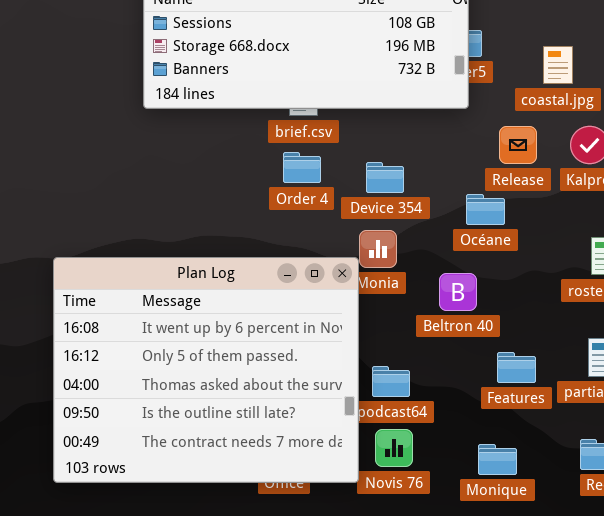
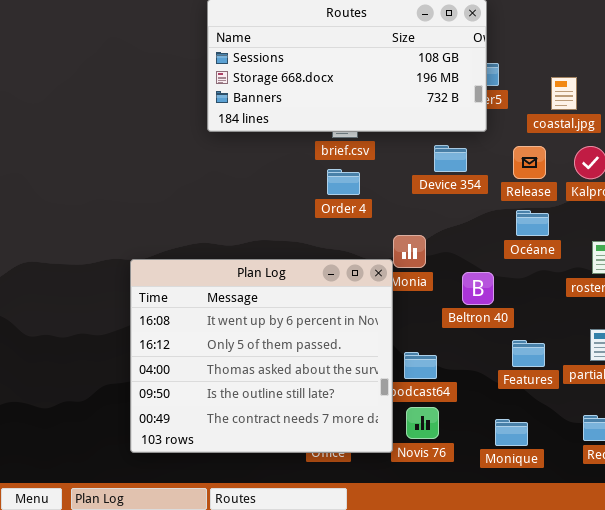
Device 354: [366,162,404,193] -> [434,145,467,172], moved
Océane: [466,194,505,225] -> [516,210,549,236], moved

